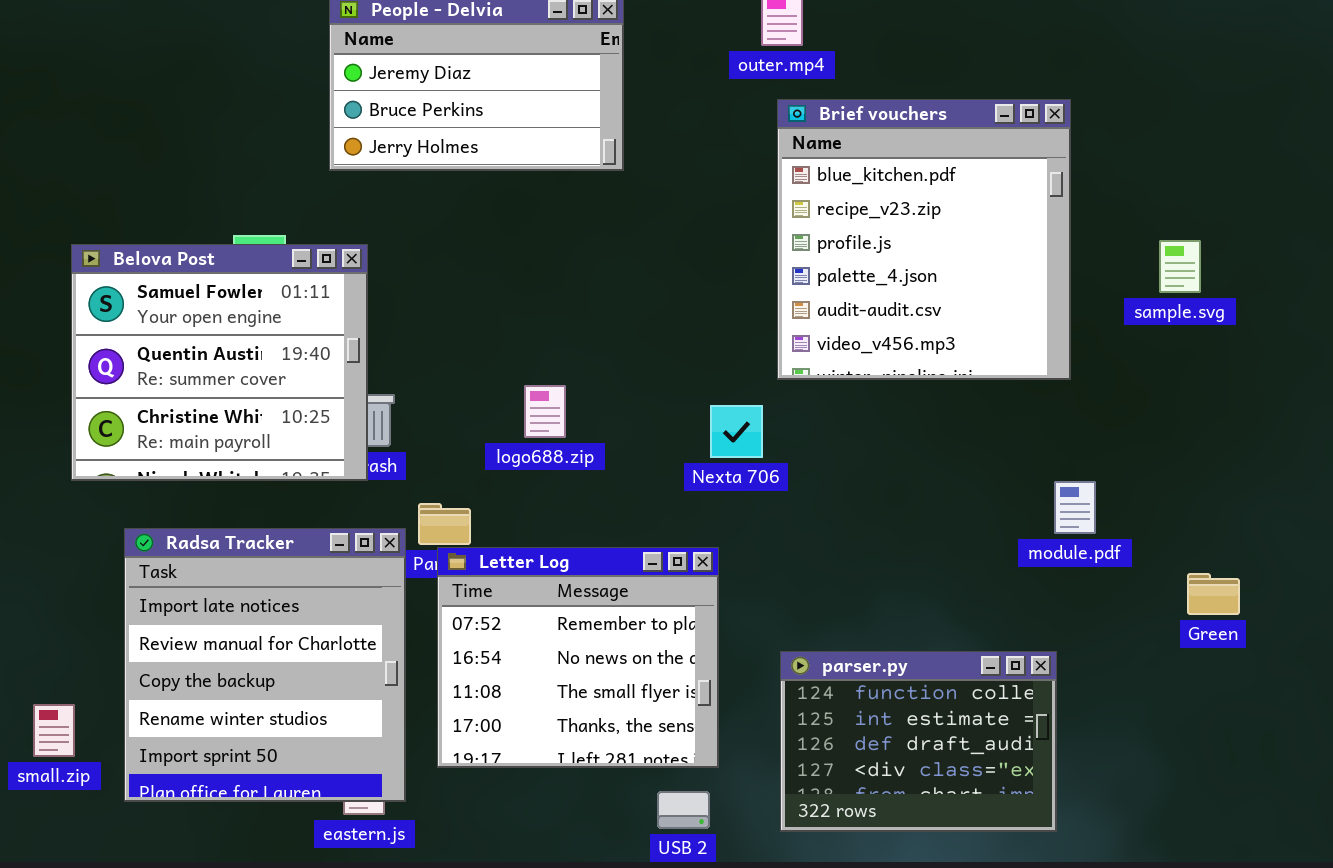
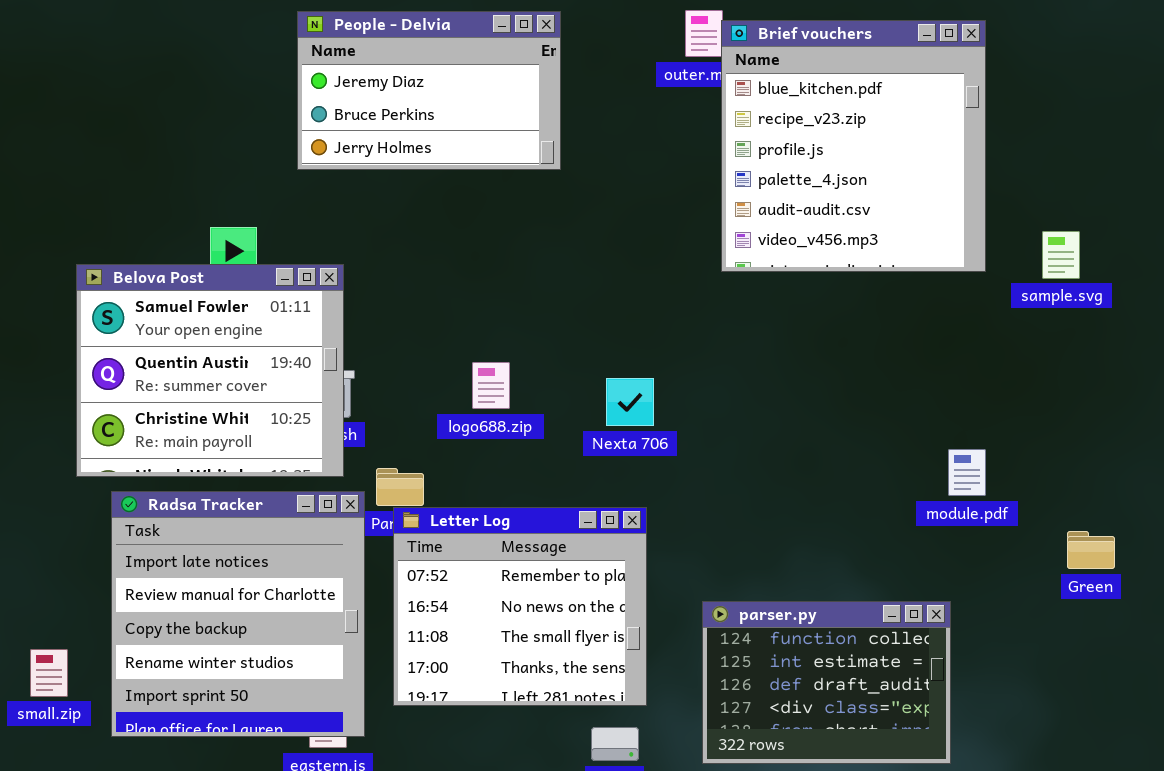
Brief vouchers: [777,99,1071,380] -> [721,20,986,272], moved
Belova Post: [71,244,368,481] -> [76,264,344,477], moved
Nexta 706: [710,405,763,458] -> [606,378,654,426], moved

